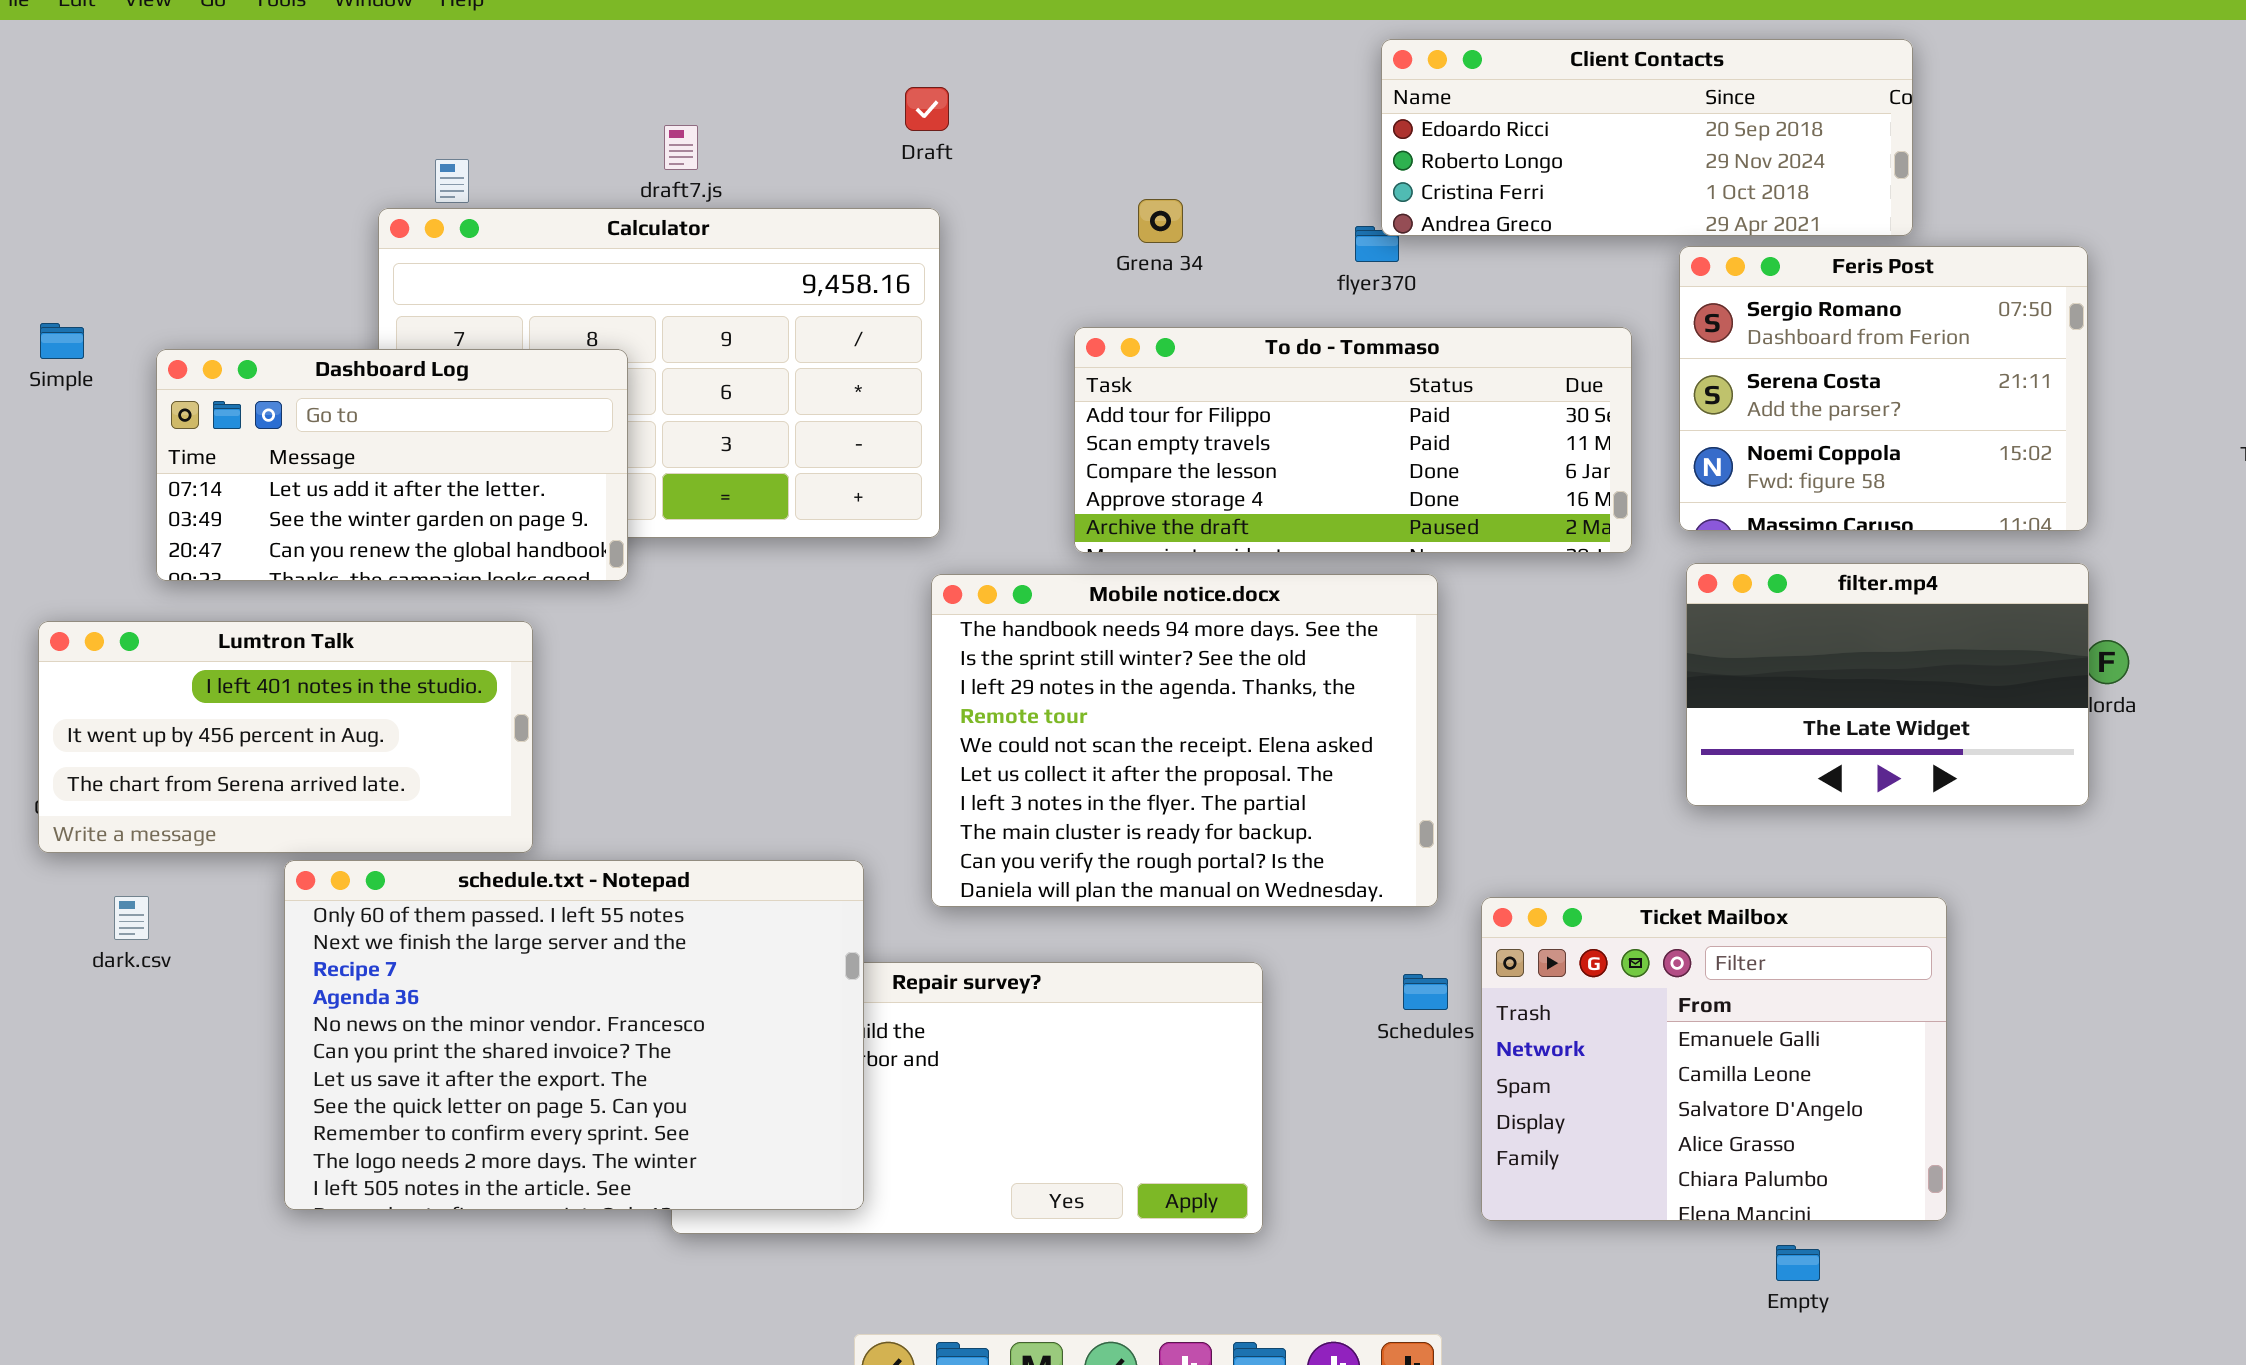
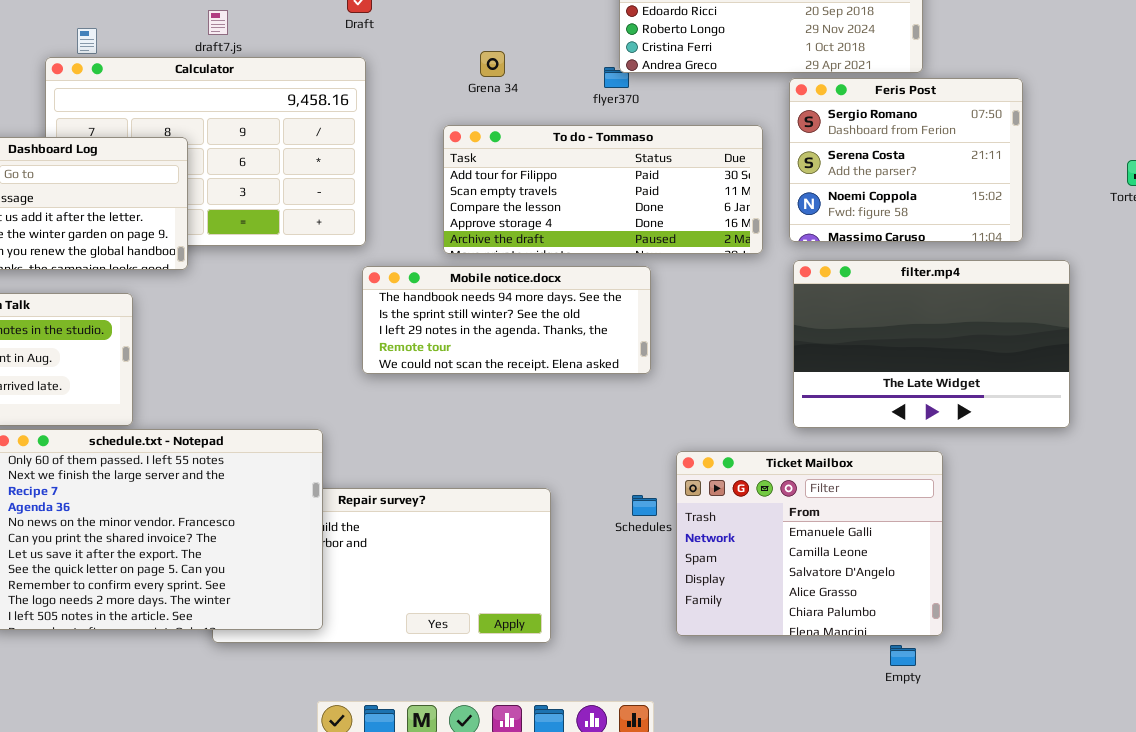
filter.mp4: [1686,563,2089,806] -> [793,260,1070,428], resized
Mobile notice.docx: [931,574,1438,907] -> [362,266,651,374], resized
Empty: [1776,1245,1820,1281] -> [890,645,916,666], moved

